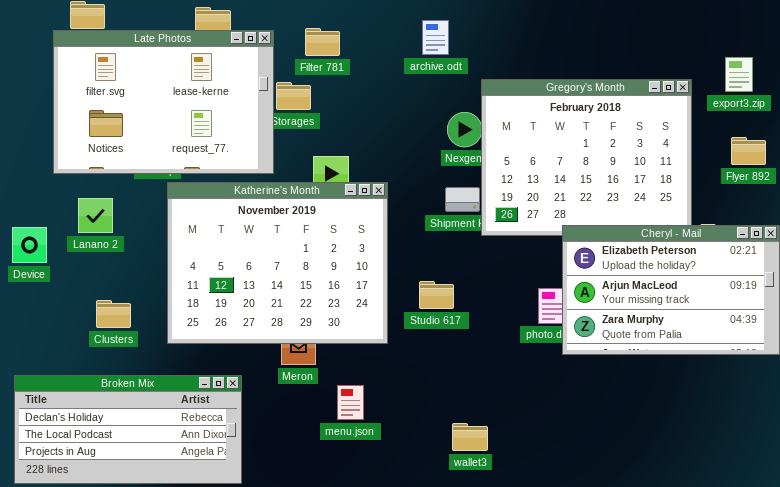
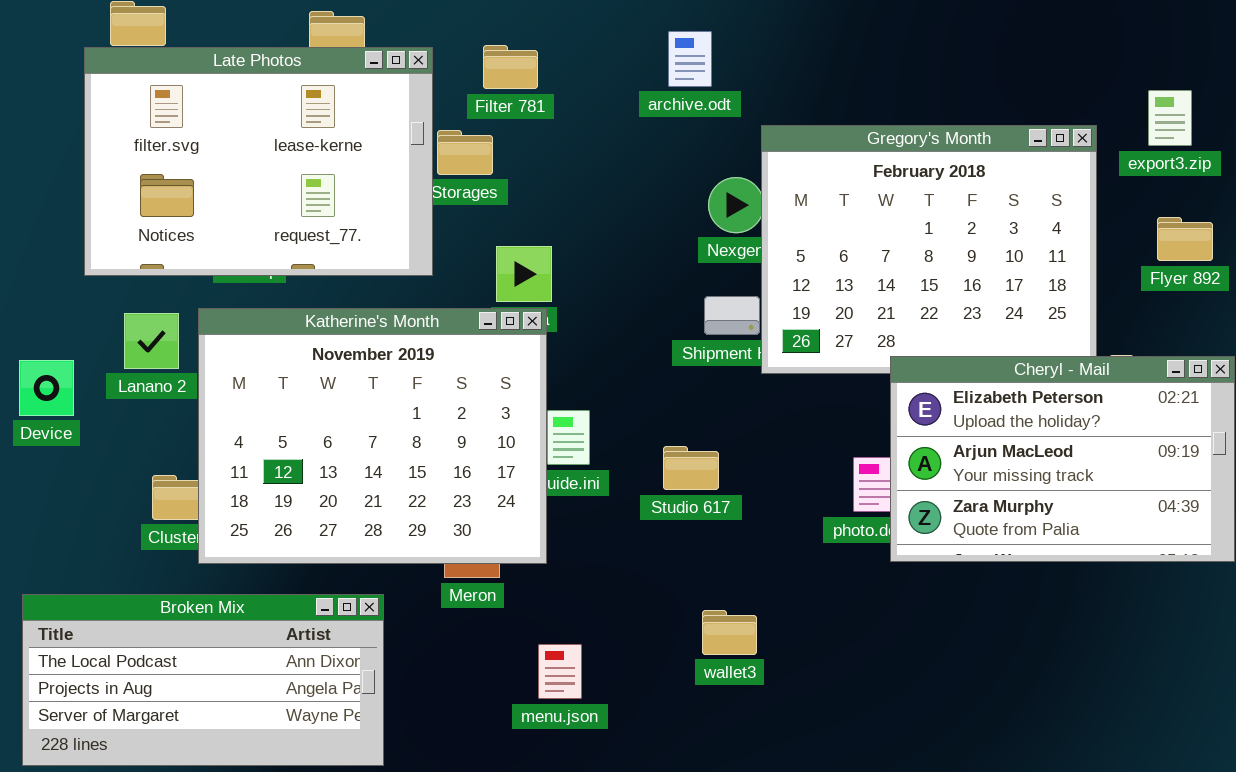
Katherine's Month: [167,182,388,344] -> [198,308,547,564], moved
Broken Mix: [14,375,242,484] -> [22,594,384,766], scrolled down 1 row
menu.json: [337,385,364,420] -> [538,644,582,699], moved
wallet3: [452,423,488,451] -> [702,610,757,655], moved

